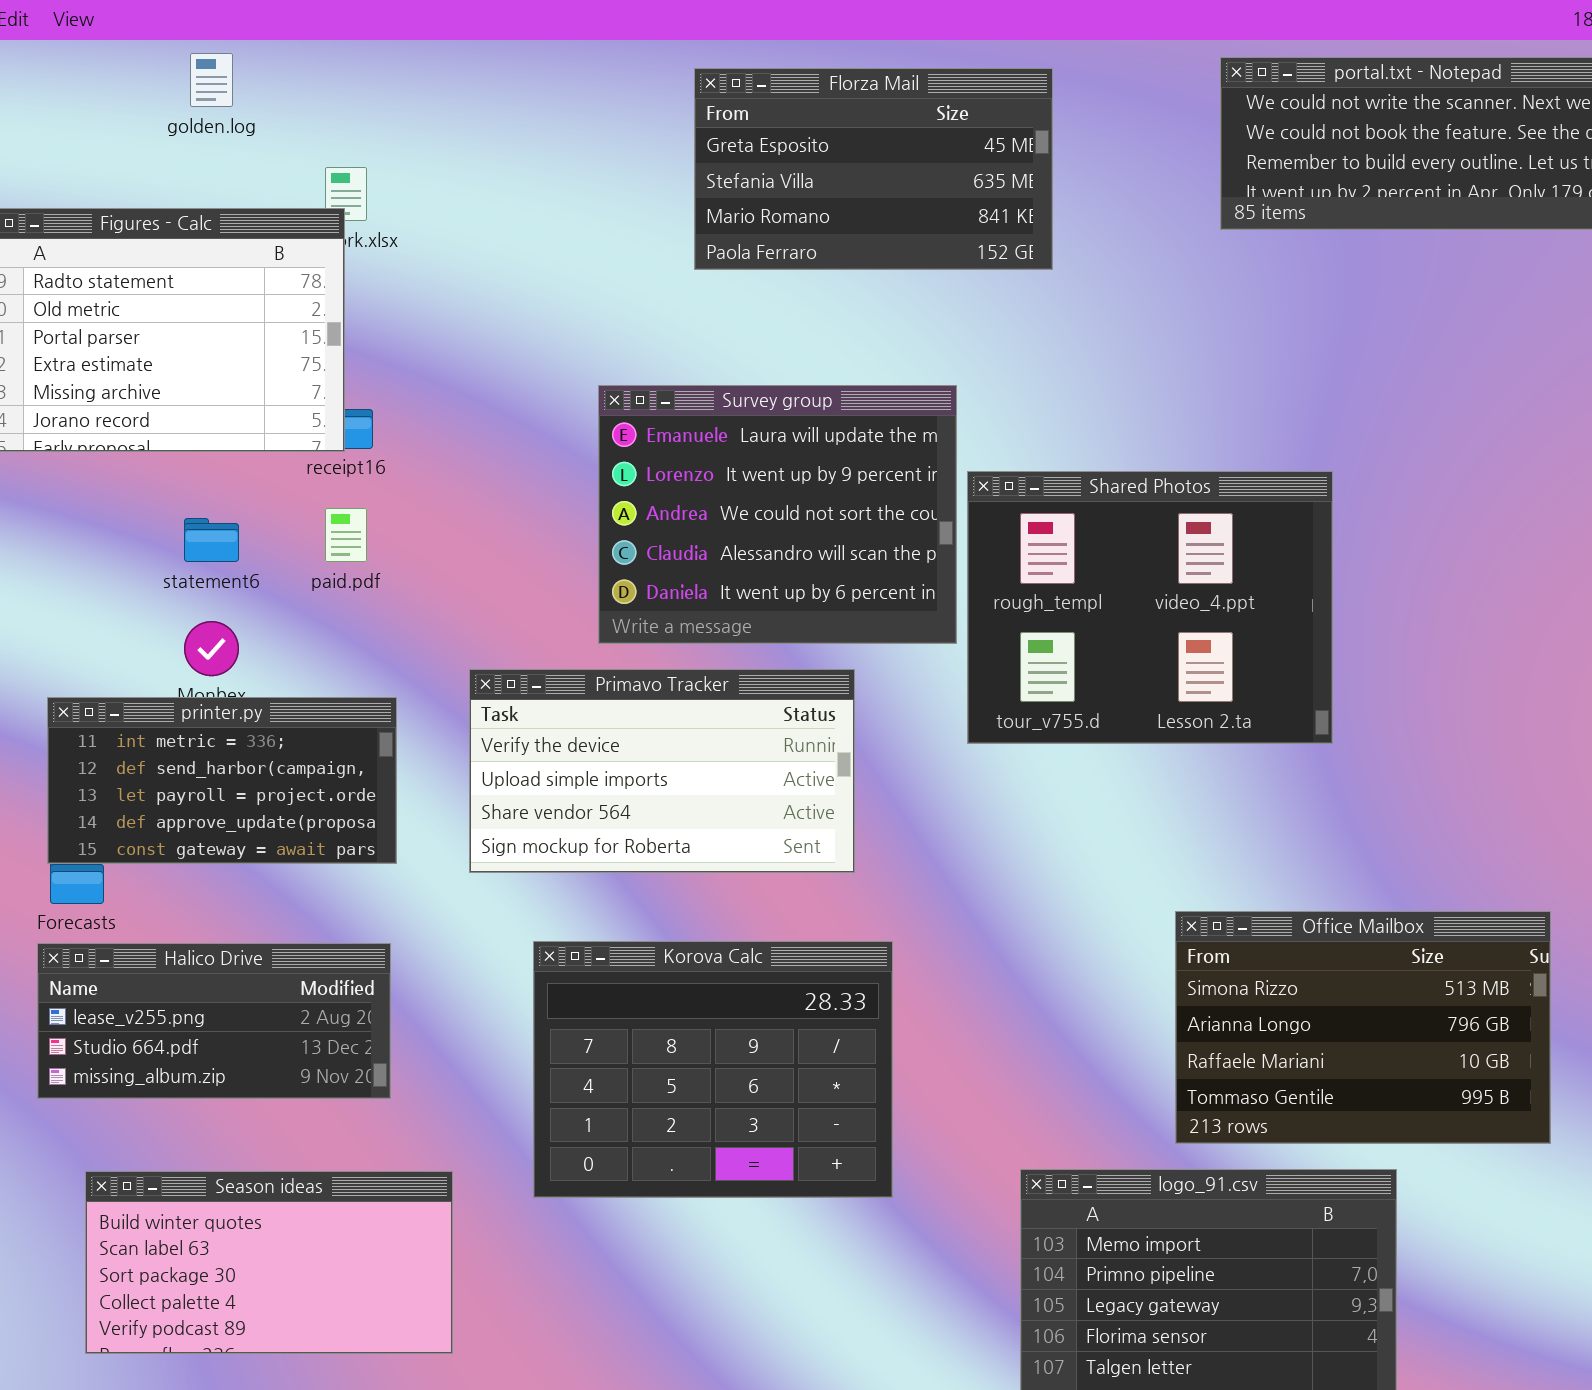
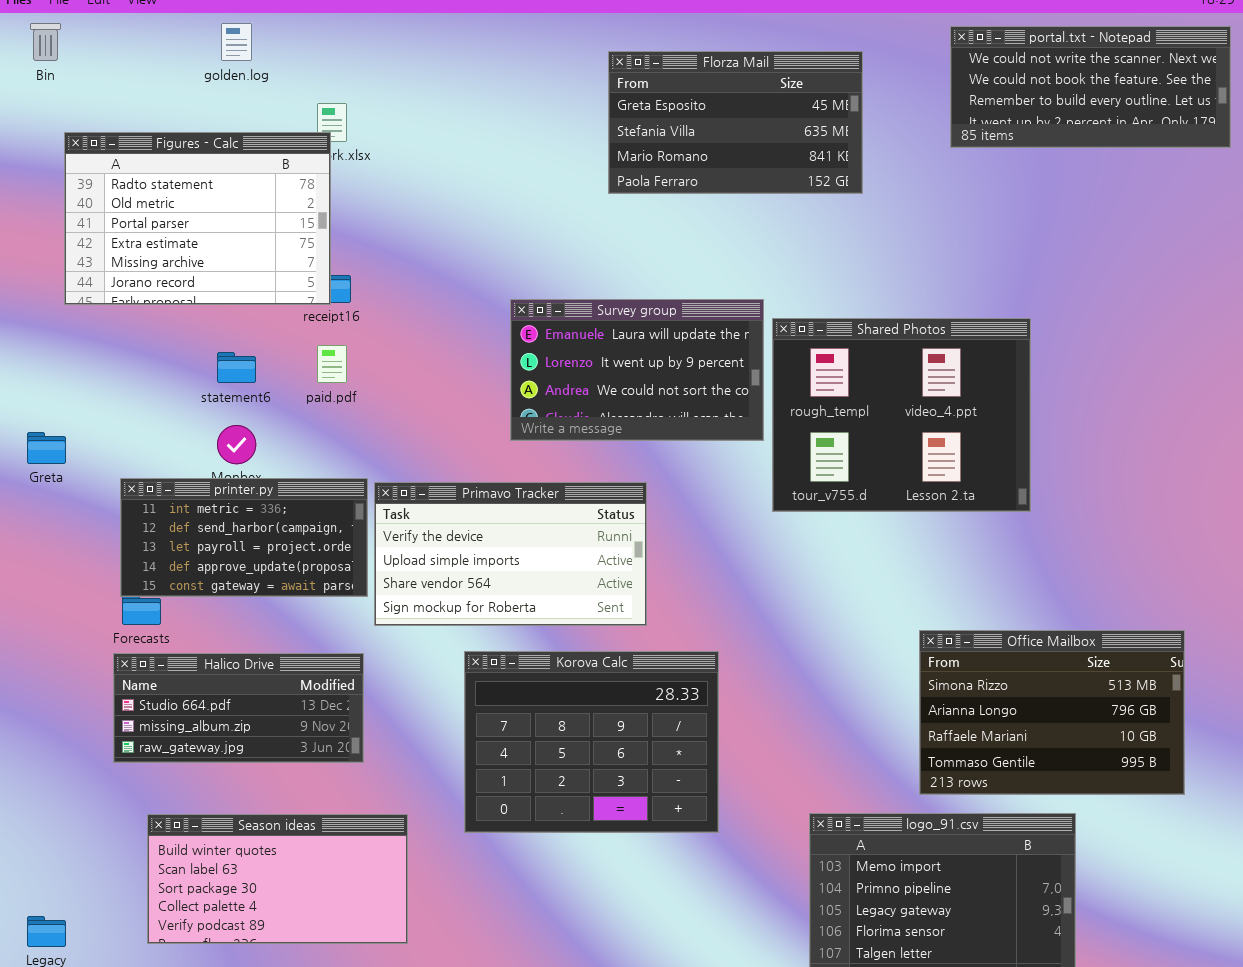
Florza Mail: [694,68,1053,270] -> [608,51,863,194], moved
Survey group: [598,385,957,644] -> [510,299,764,441], resized
Primavo Tracker: [469,669,855,873] -> [374,482,647,626], moved
Halico Drive: [37,943,391,1099] -> [113,653,364,763], scrolled down 1 row

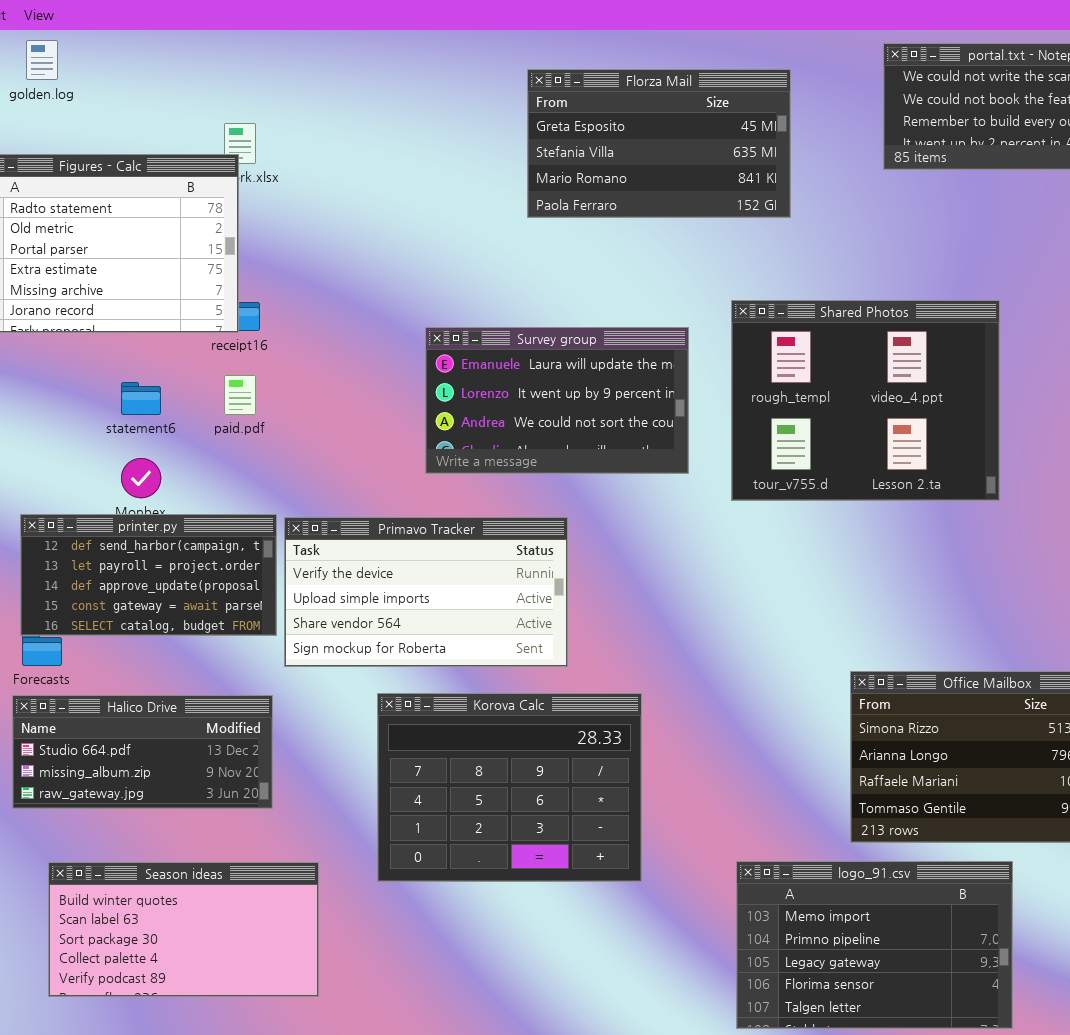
golden.log: [221,23,252,61] -> [26,40,58,80], moved
Shared Photos: [772,318,1031,512] -> [731,300,1000,501], moved
printer.py: [120,478,368,597] -> [20,514,277,636], scrolled down 1 row

